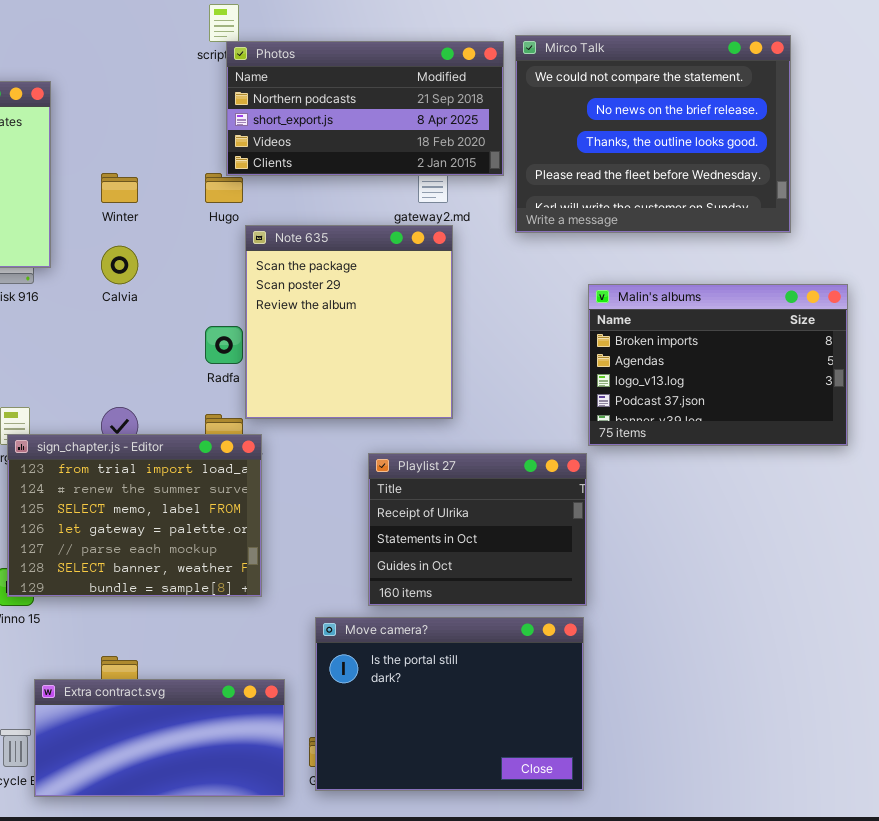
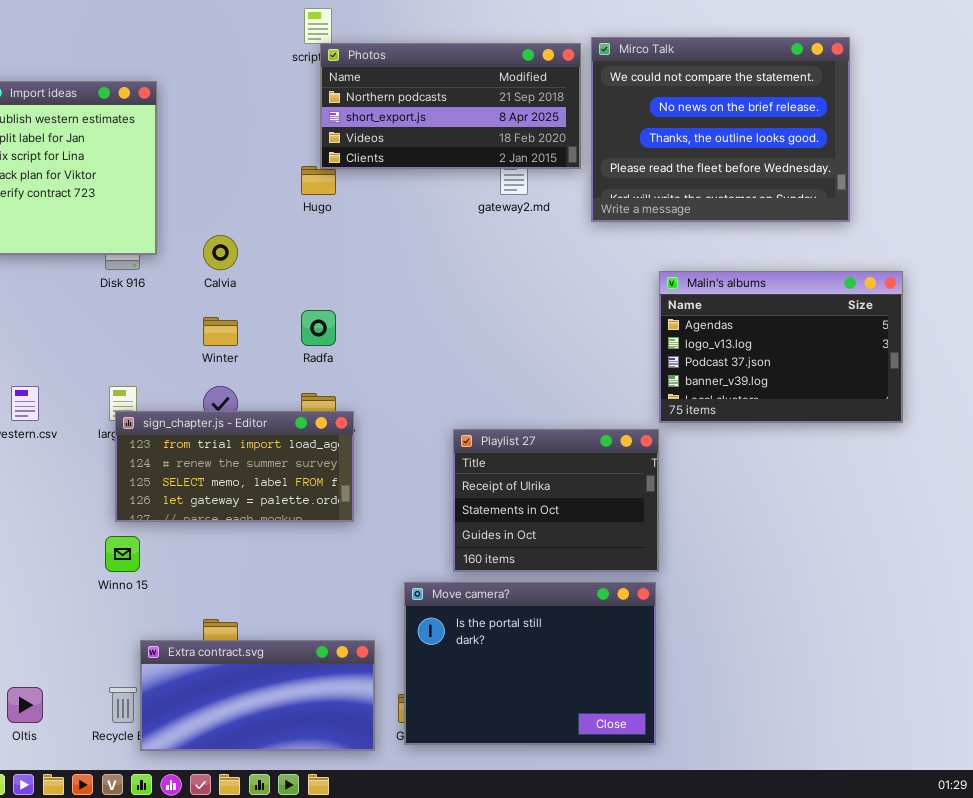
Winter: [101,173,138,203] -> [203,317,238,346], moved
Note 635: [245,225,453,419] -> none, closed
Malin's albums: [588,284,848,446] -> [659,271,903,423], scrolled down 1 row
sign_chapter.js - Editor: [7,434,262,597] -> [115,411,354,522], resized

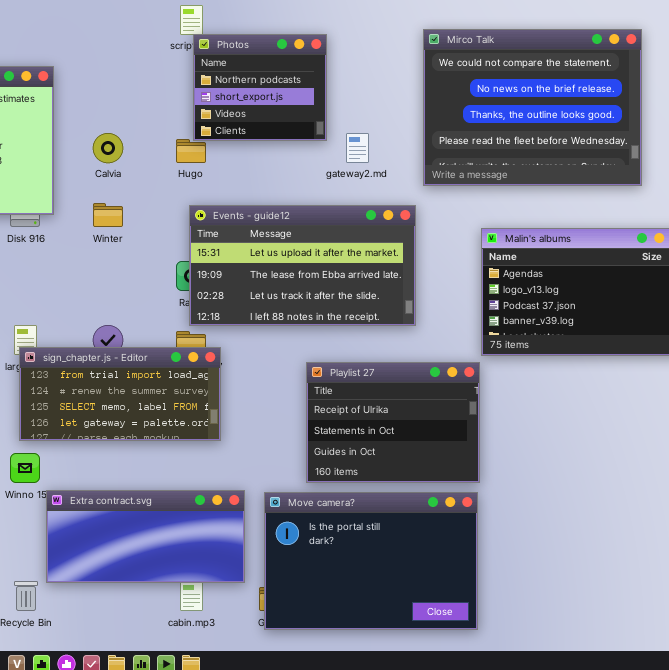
Photos: [320,43,581,169] -> [193,34,327,141], resized
Calvia: [203,235,238,270] -> [93,133,123,163], moved
Events - guide12: none -> [189,205,416,326], opened
Winter: [203,317,238,346] -> [93,203,123,227], moved
Extra contract.svg: [140,640,375,751] -> [46,490,245,583], moved

